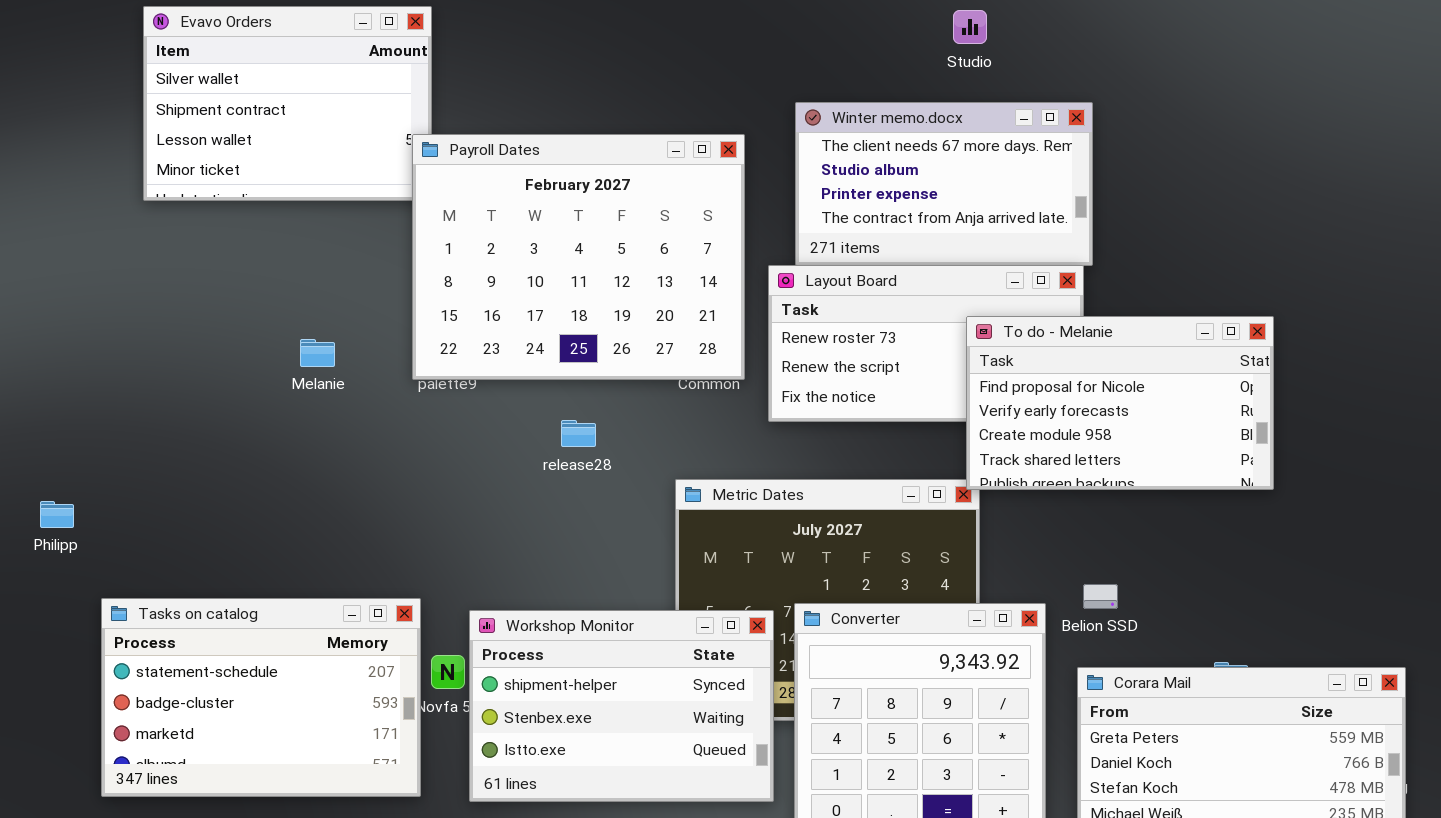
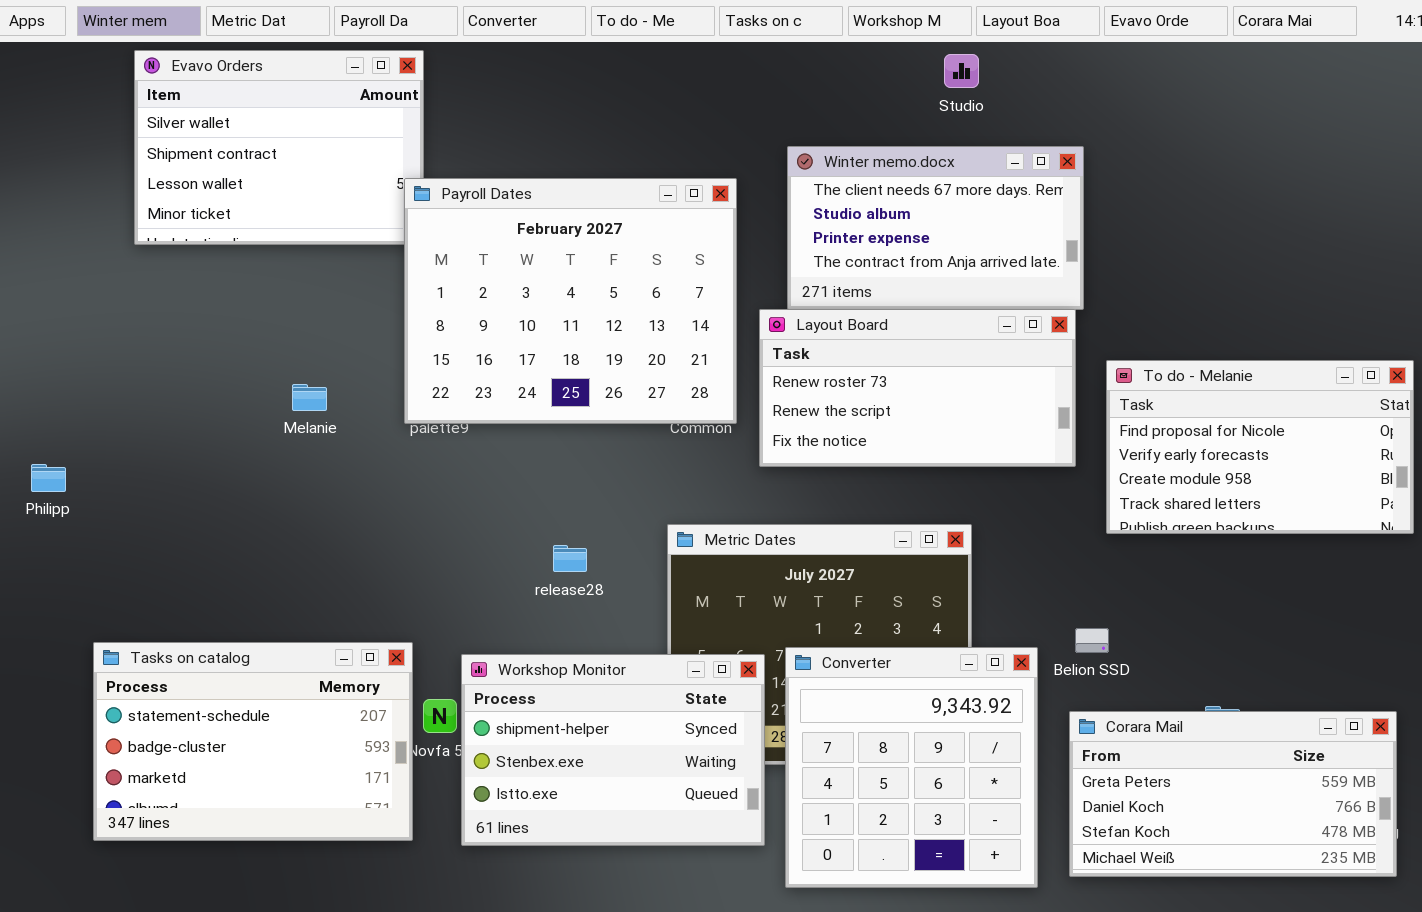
To do - Melanie: [966,316,1274,490] -> [1106,360,1414,534], moved
release28: [561,420,596,447] -> [553,545,587,572], moved
Philipp: [40,501,74,528] -> [31,464,66,492], moved

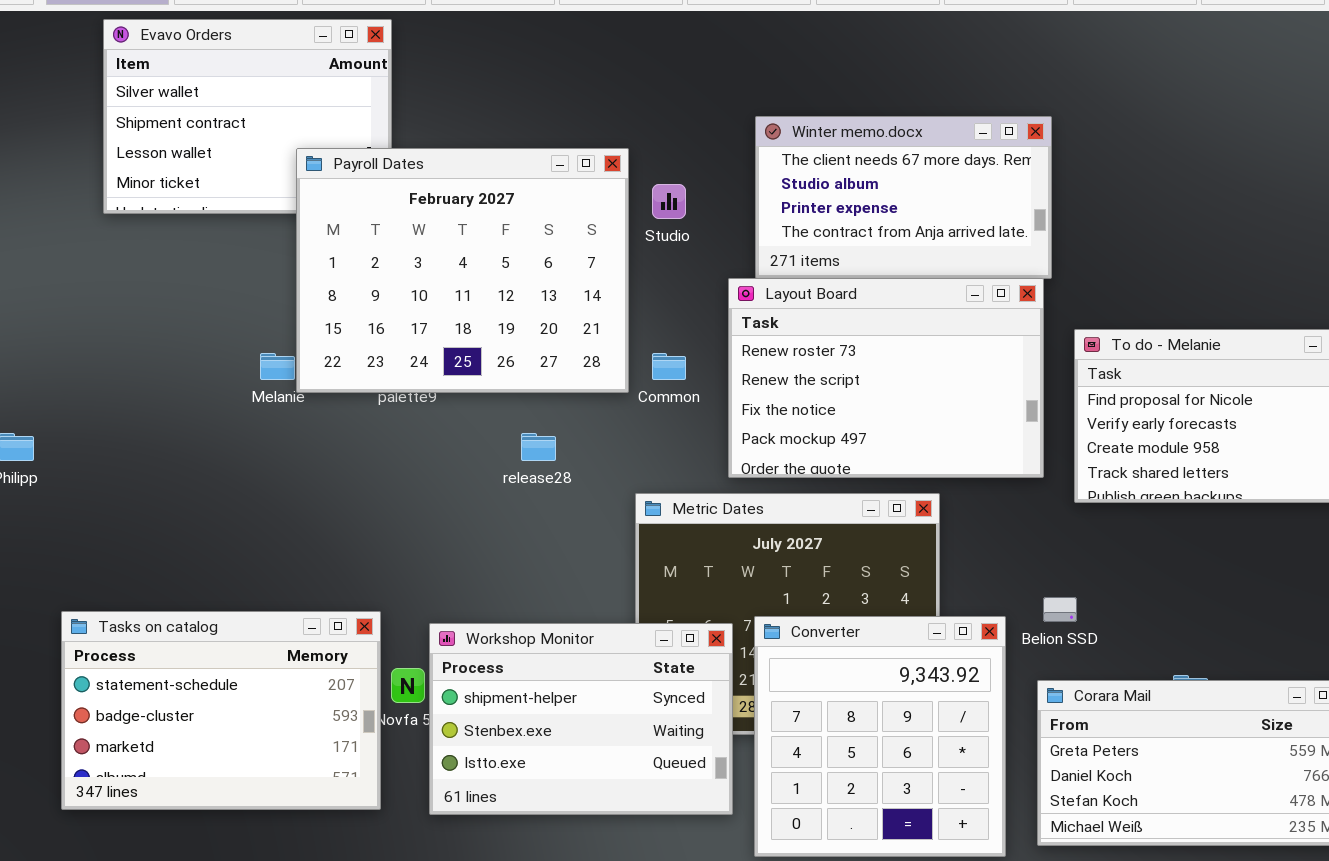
Studio: [944,54,979,88] -> [652,184,686,219], moved
Payroll Dates: [404,178,737,424] -> [296,148,629,393], moved
Layout Board: [759,309,1076,467] -> [728,278,1044,478], resized
release28: [553,545,587,572] -> [521,433,556,461], moved

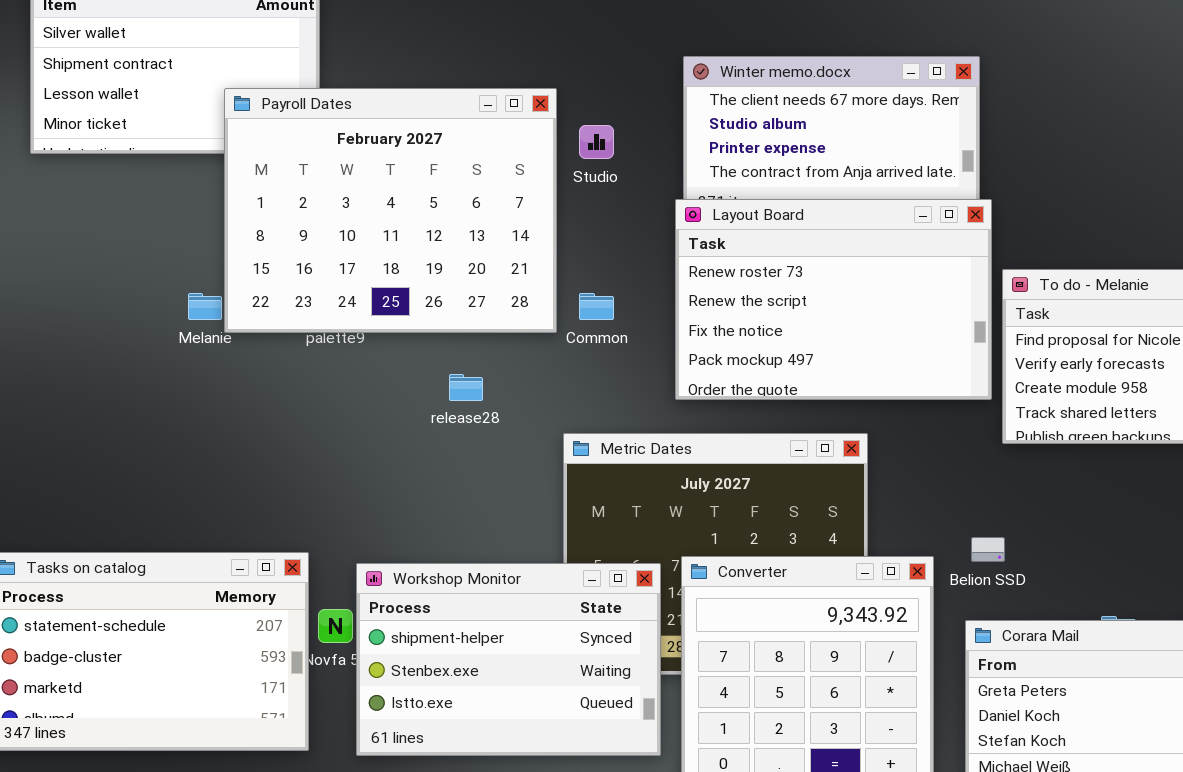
Layout Board: [728,278,1044,478] -> [675,199,992,400], moved

